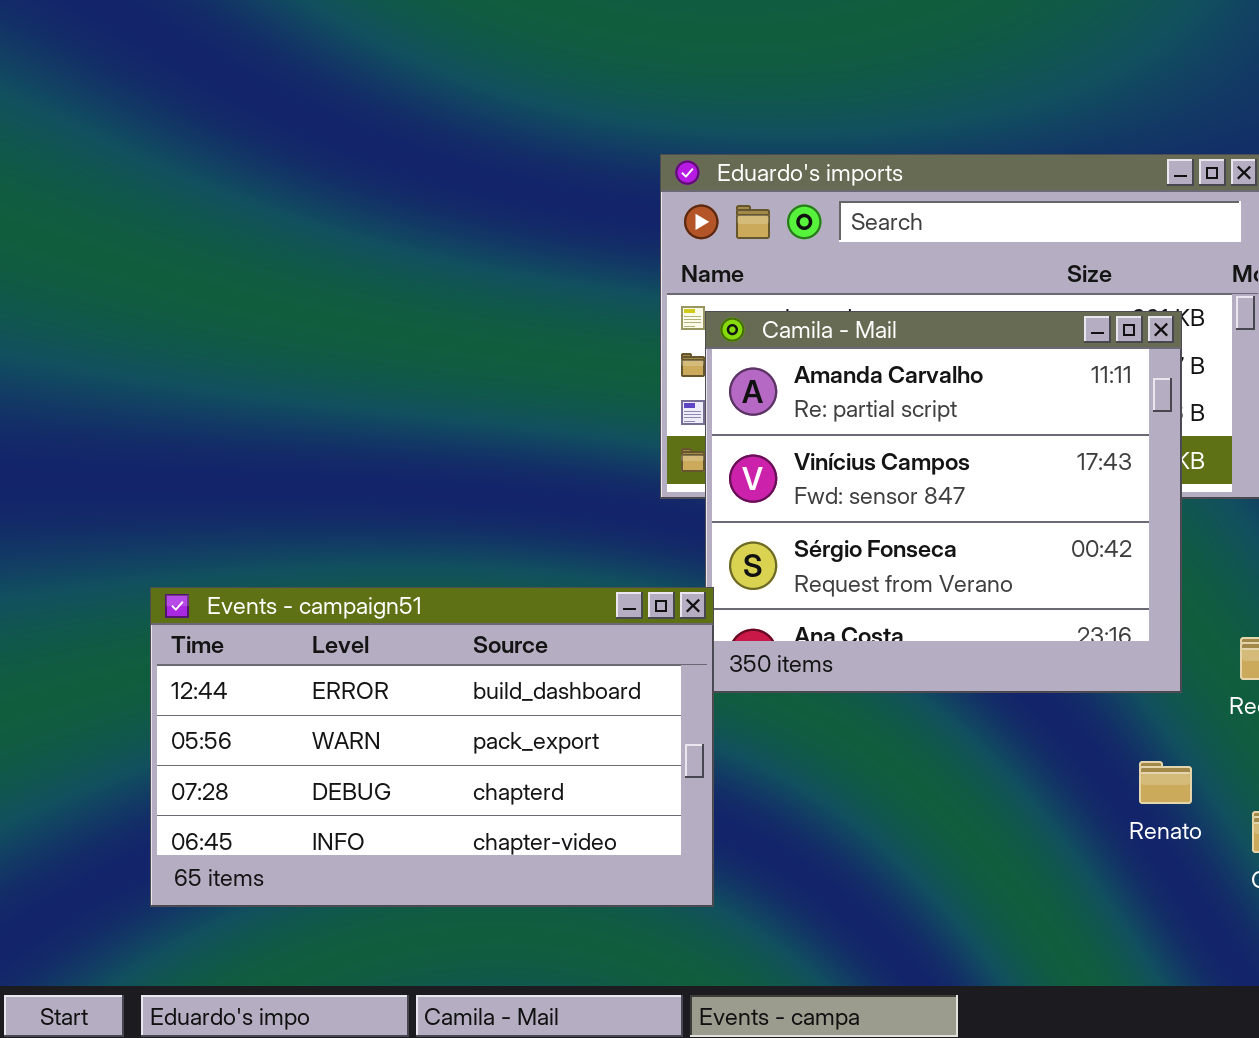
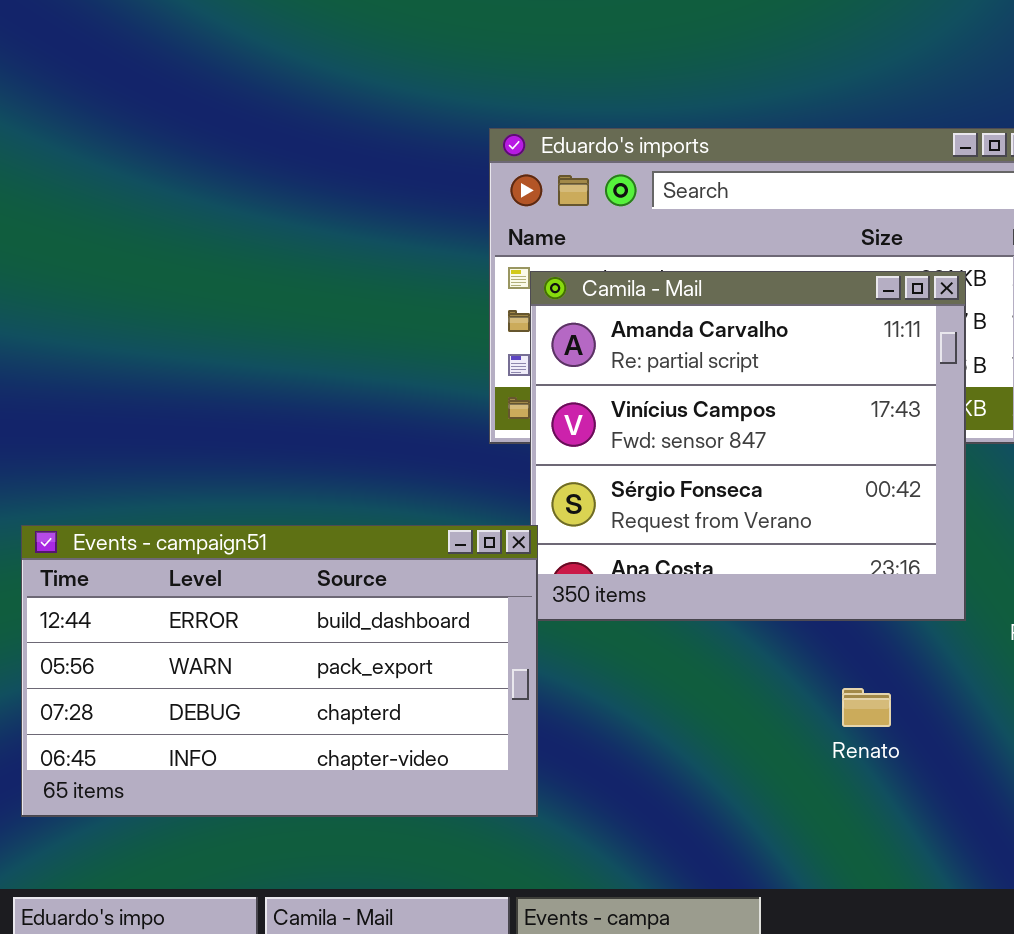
Renato: [1139,761,1192,804] -> [842,688,891,727], moved

